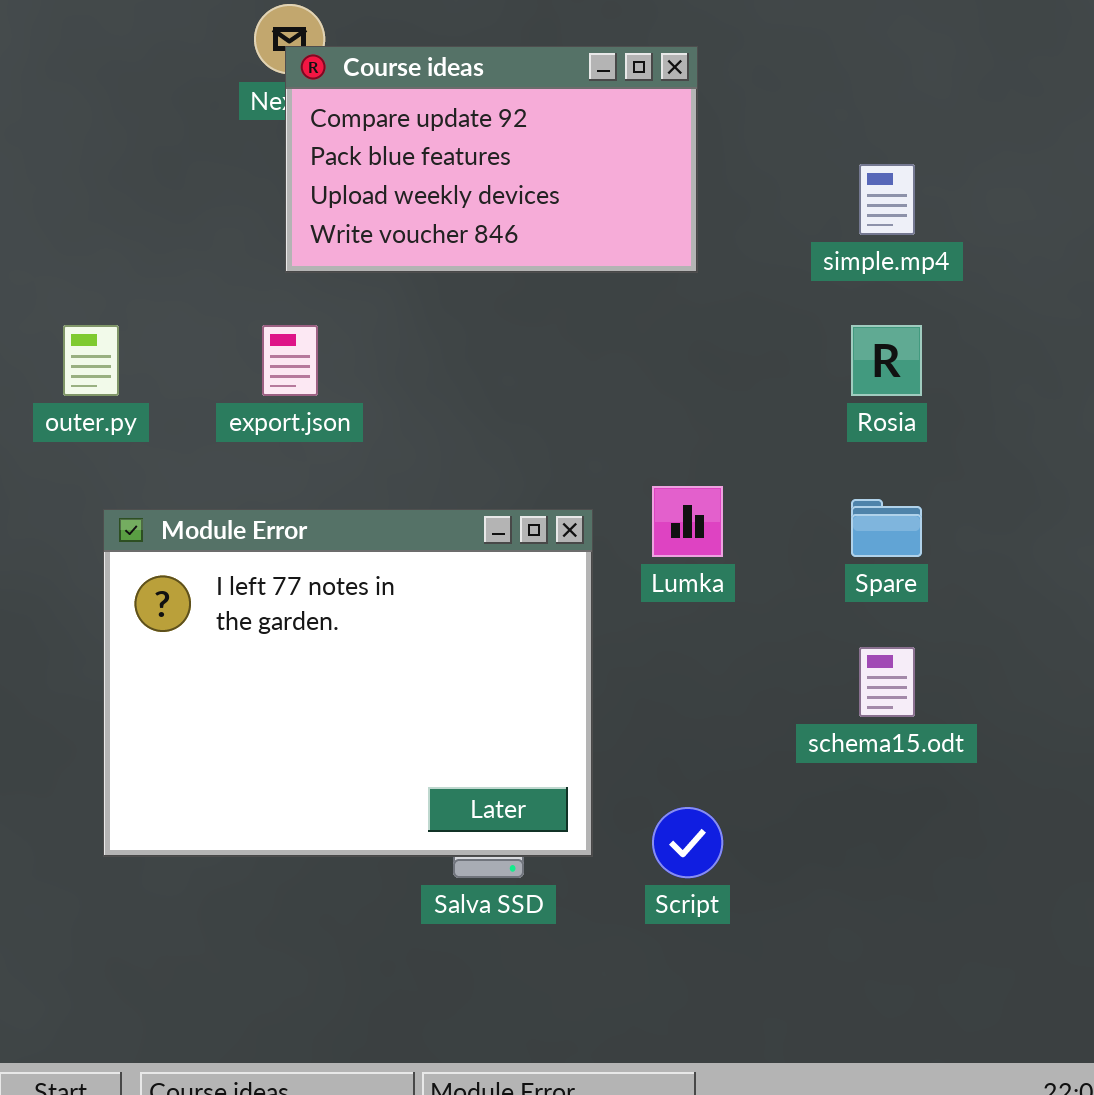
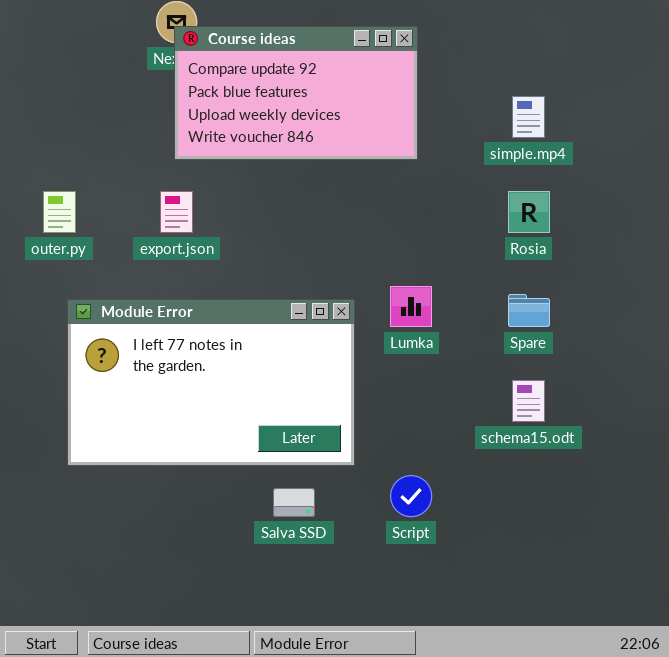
Module Error: [103,509,593,857] -> [67,299,355,466], resized

